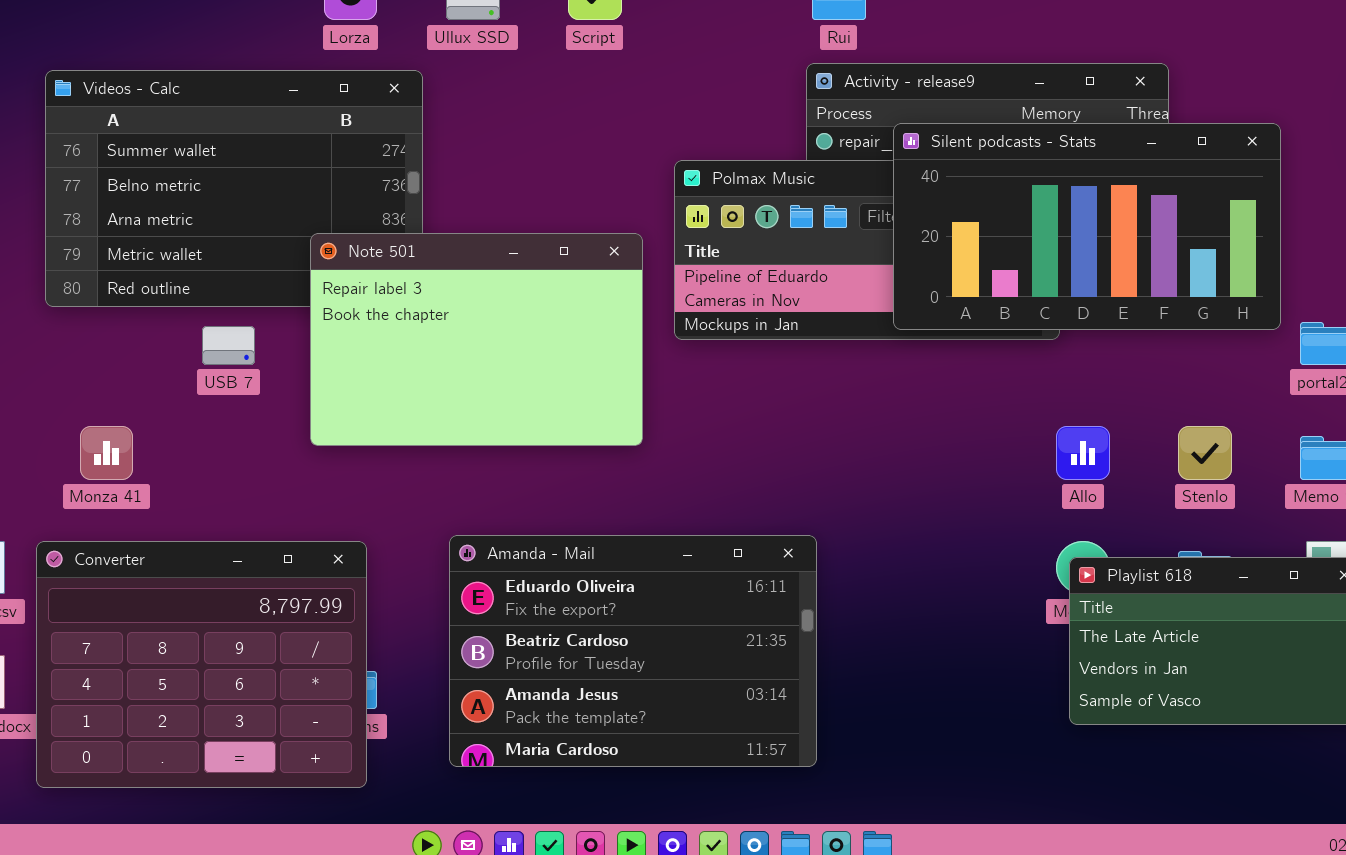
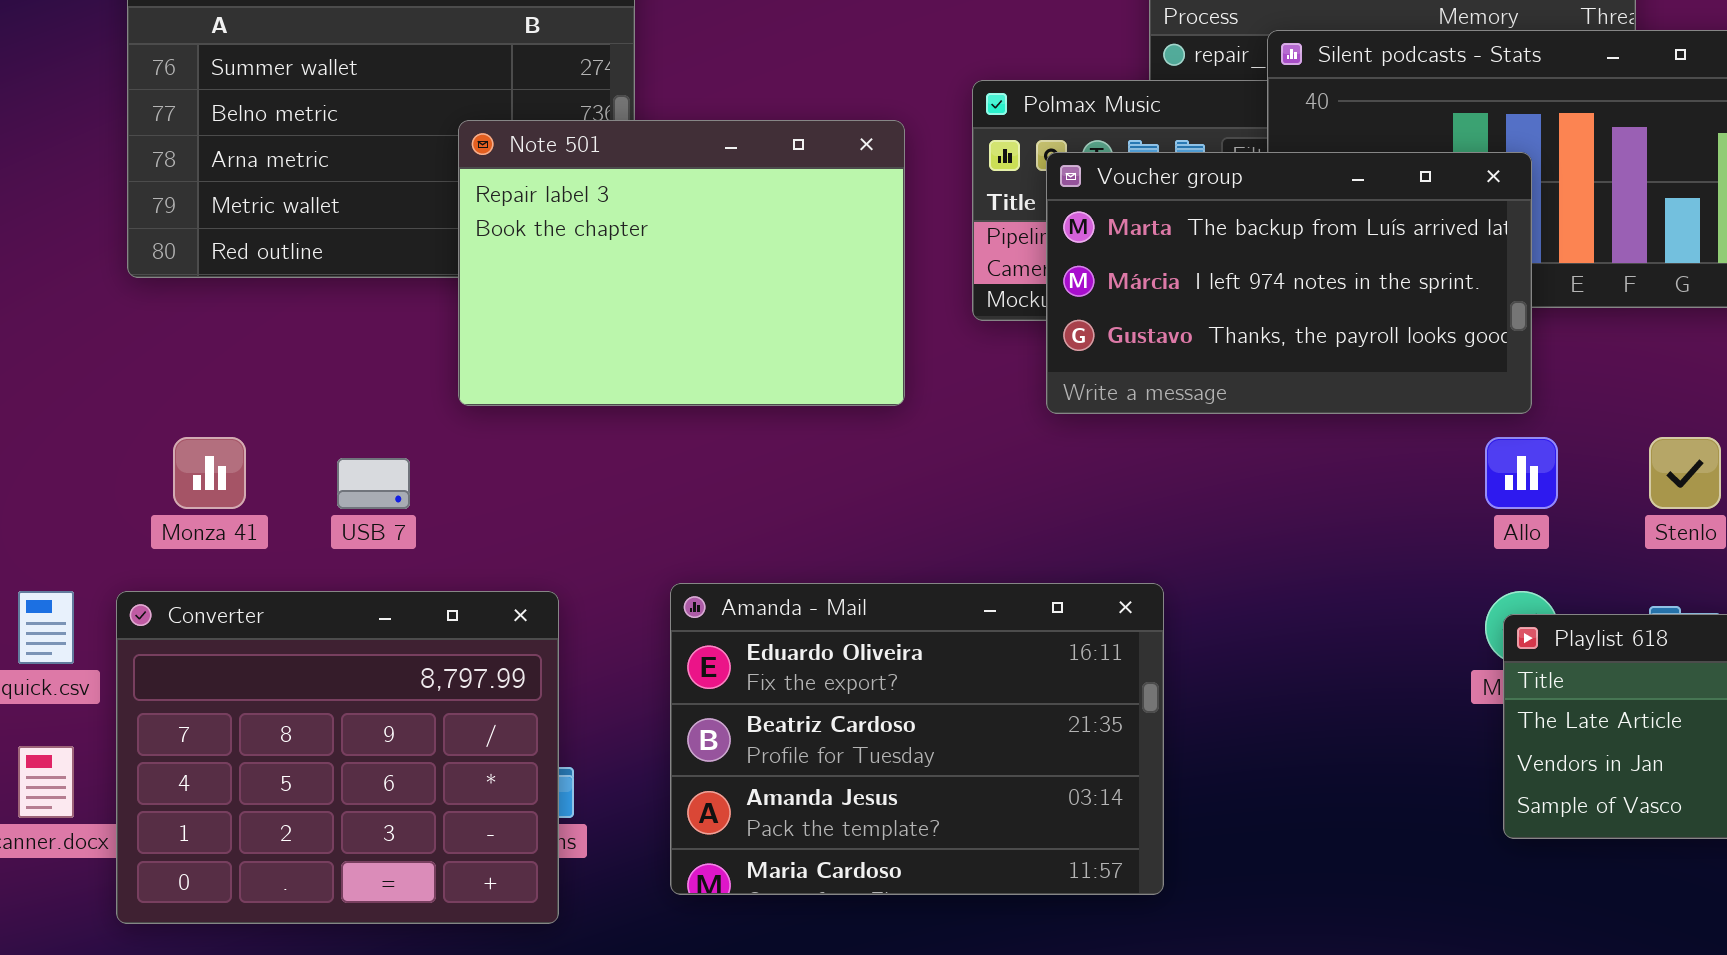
Voucher group: none -> [1046,152,1532,414], opened
Note 501: [310,233,643,446] -> [458,120,905,406], moved
USB 7: [202,326,255,365] -> [337,458,410,509], moved

